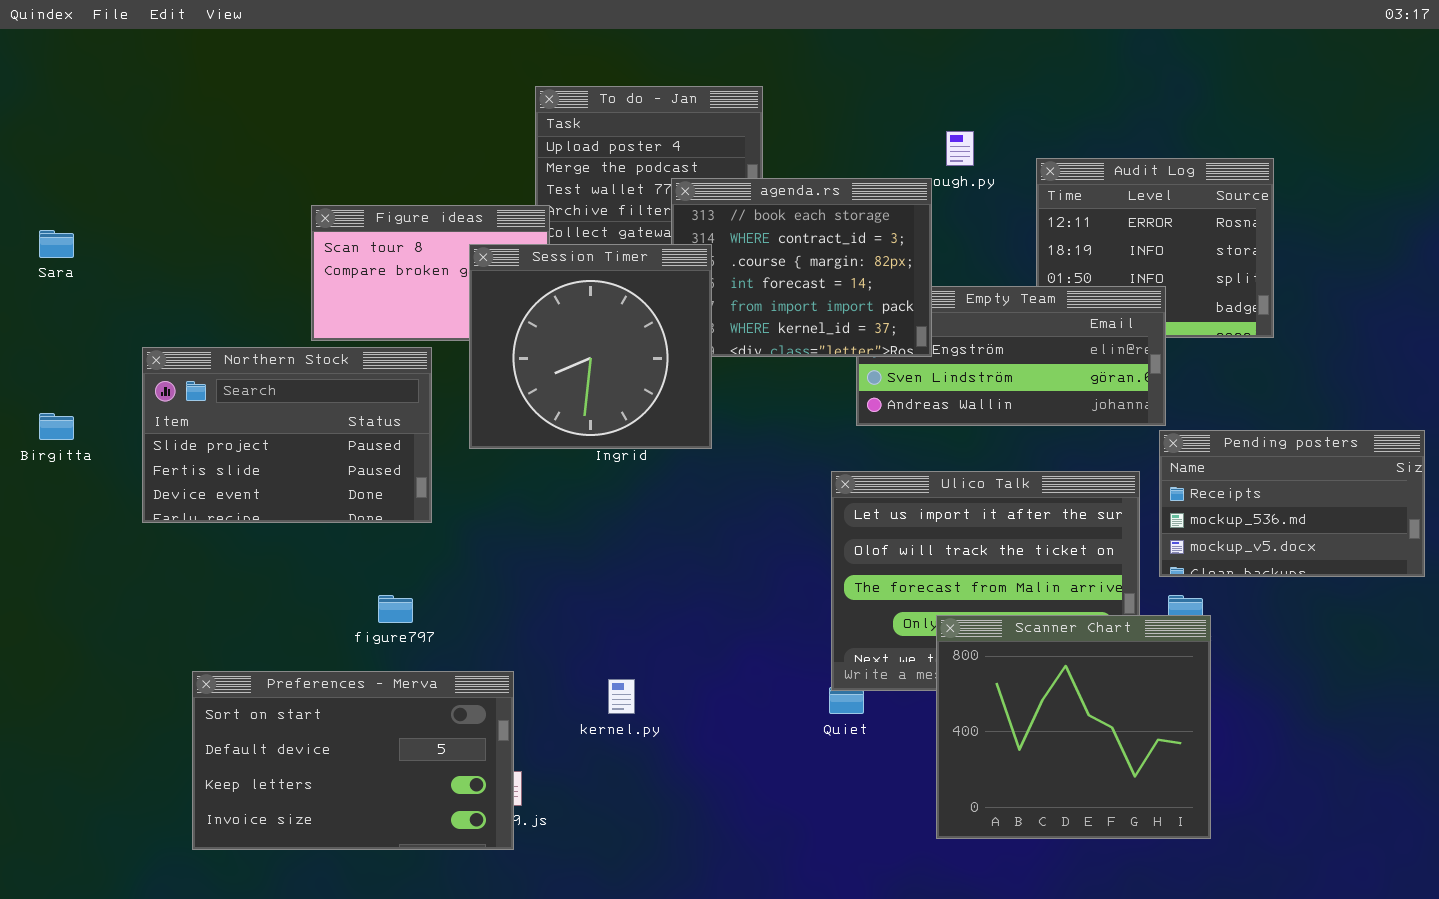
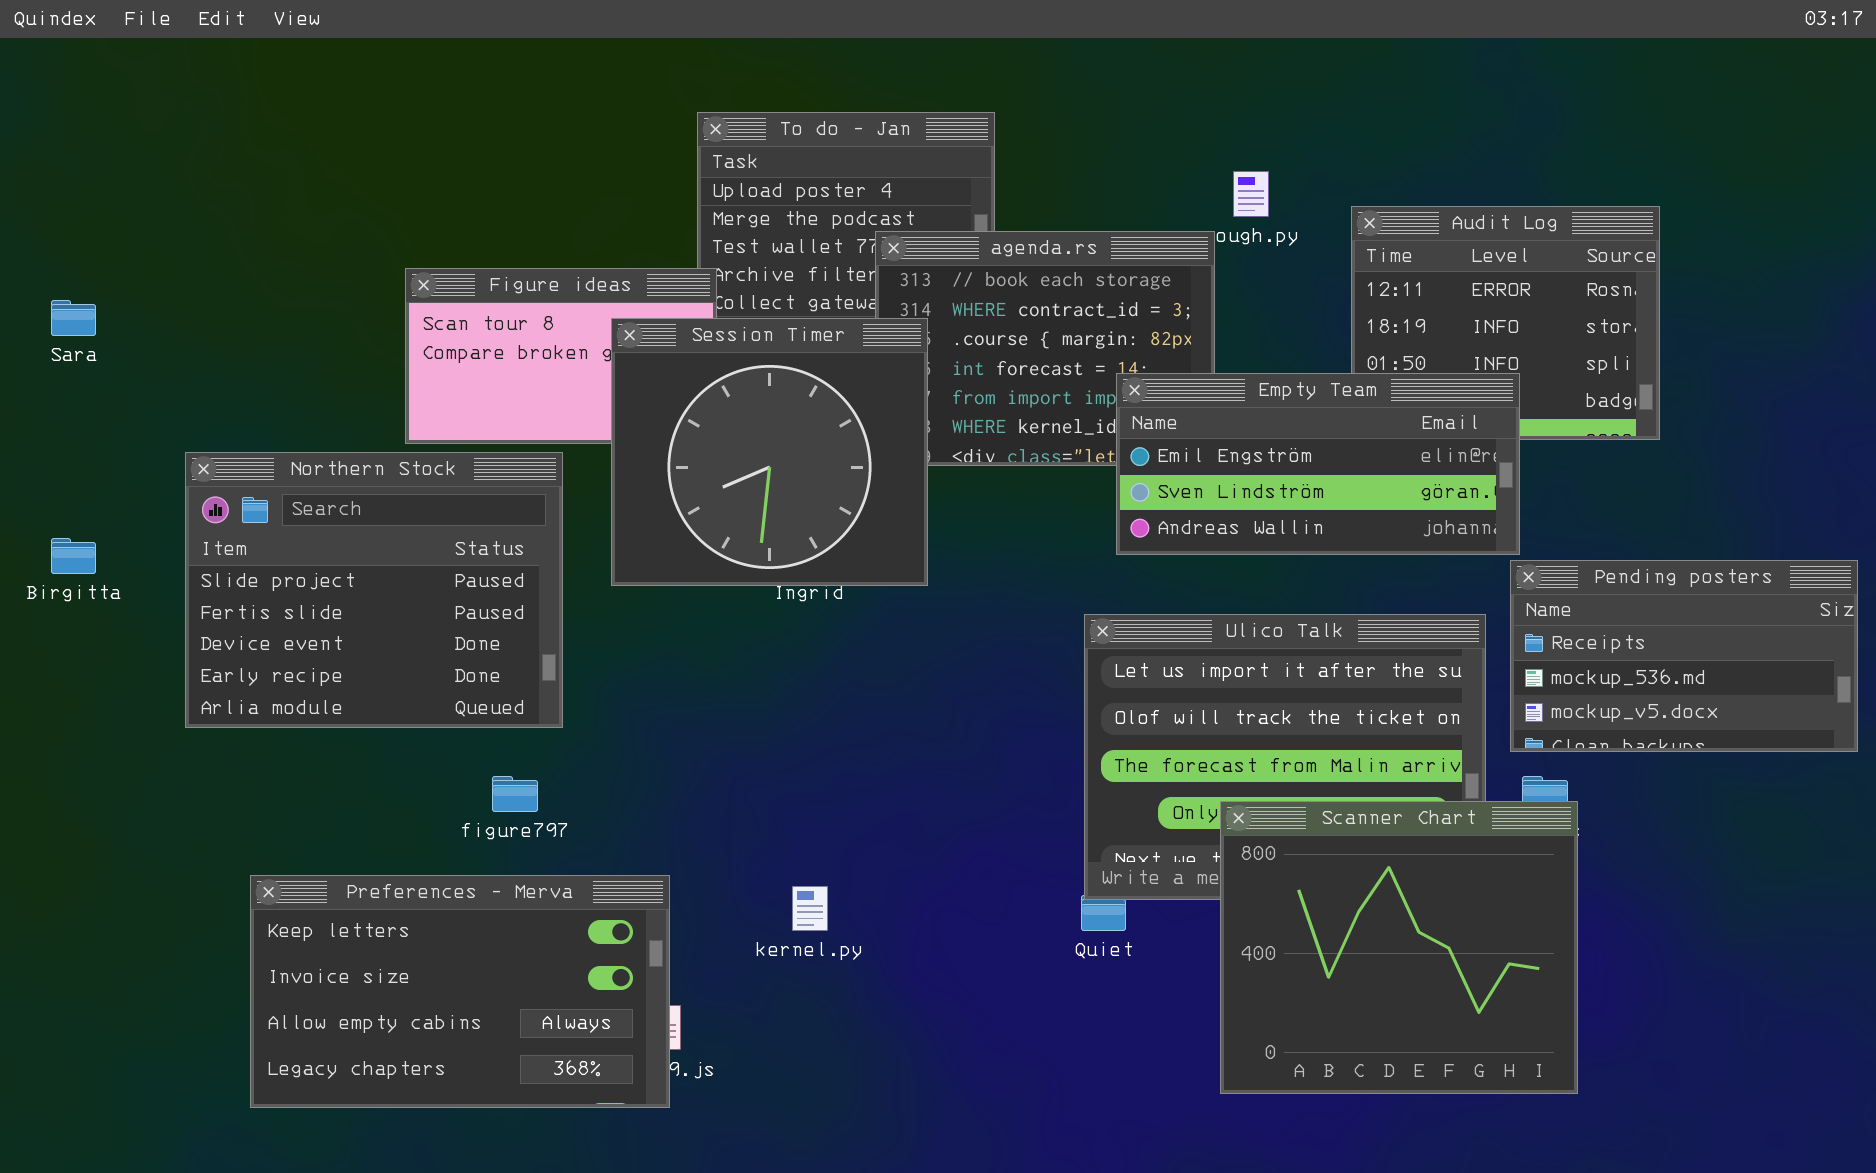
Empty Team: [856,286,1166,426] -> [1116,373,1520,555], raised
Northern Stock: [142,347,432,523] -> [185,452,563,728], resized
Preferences - Merva: [192,671,514,850] -> [250,875,670,1108], scrolled down 2 rows

